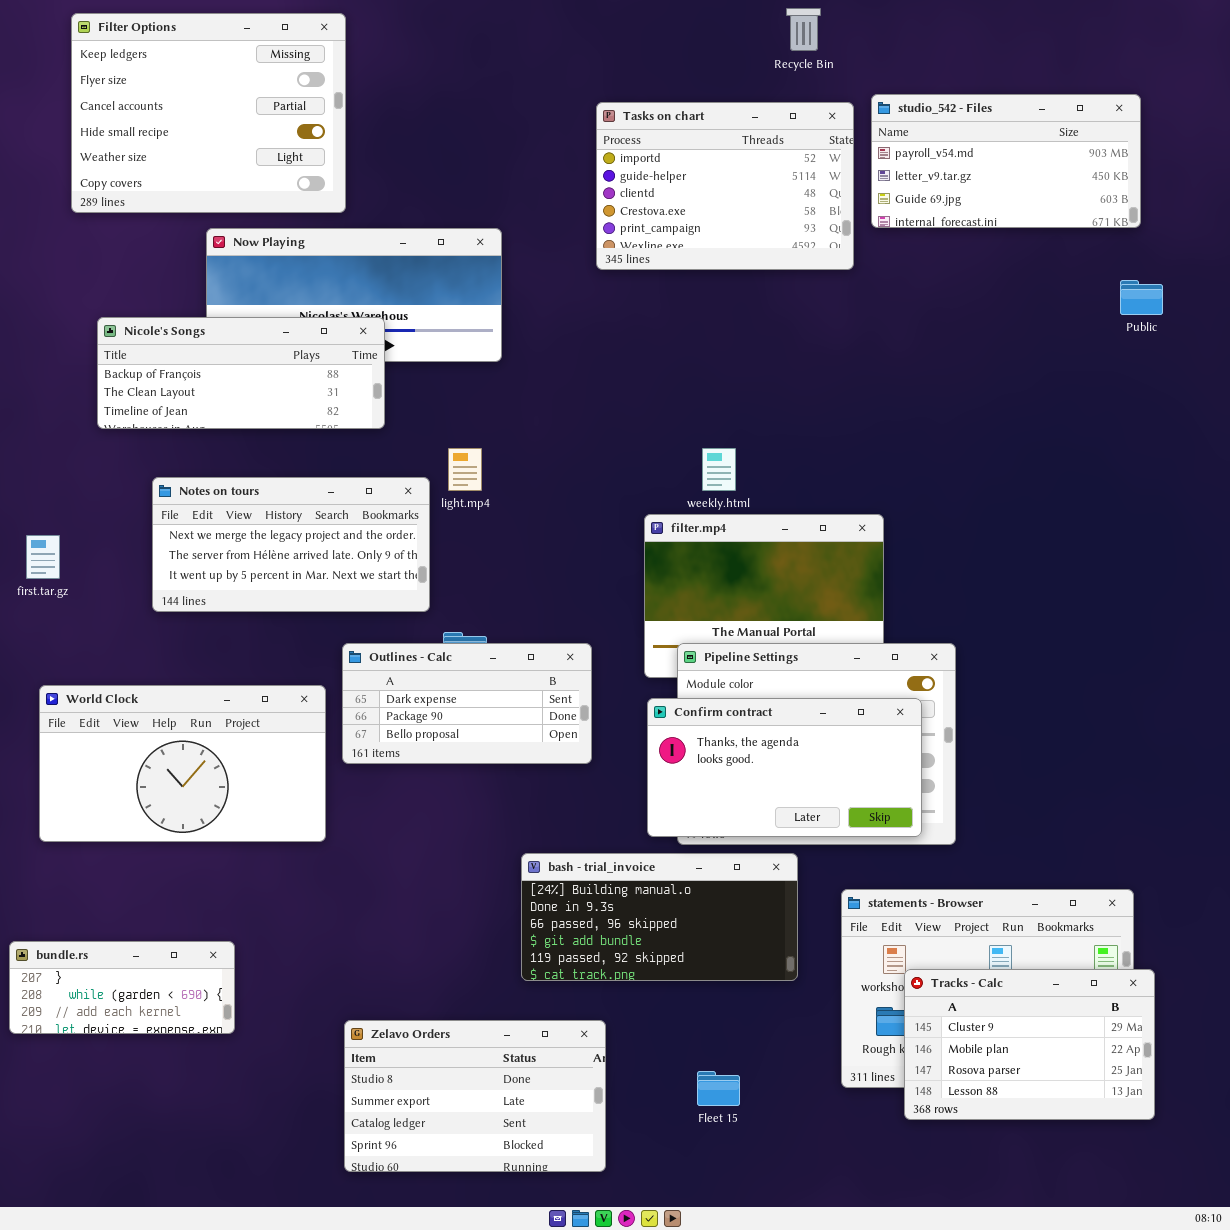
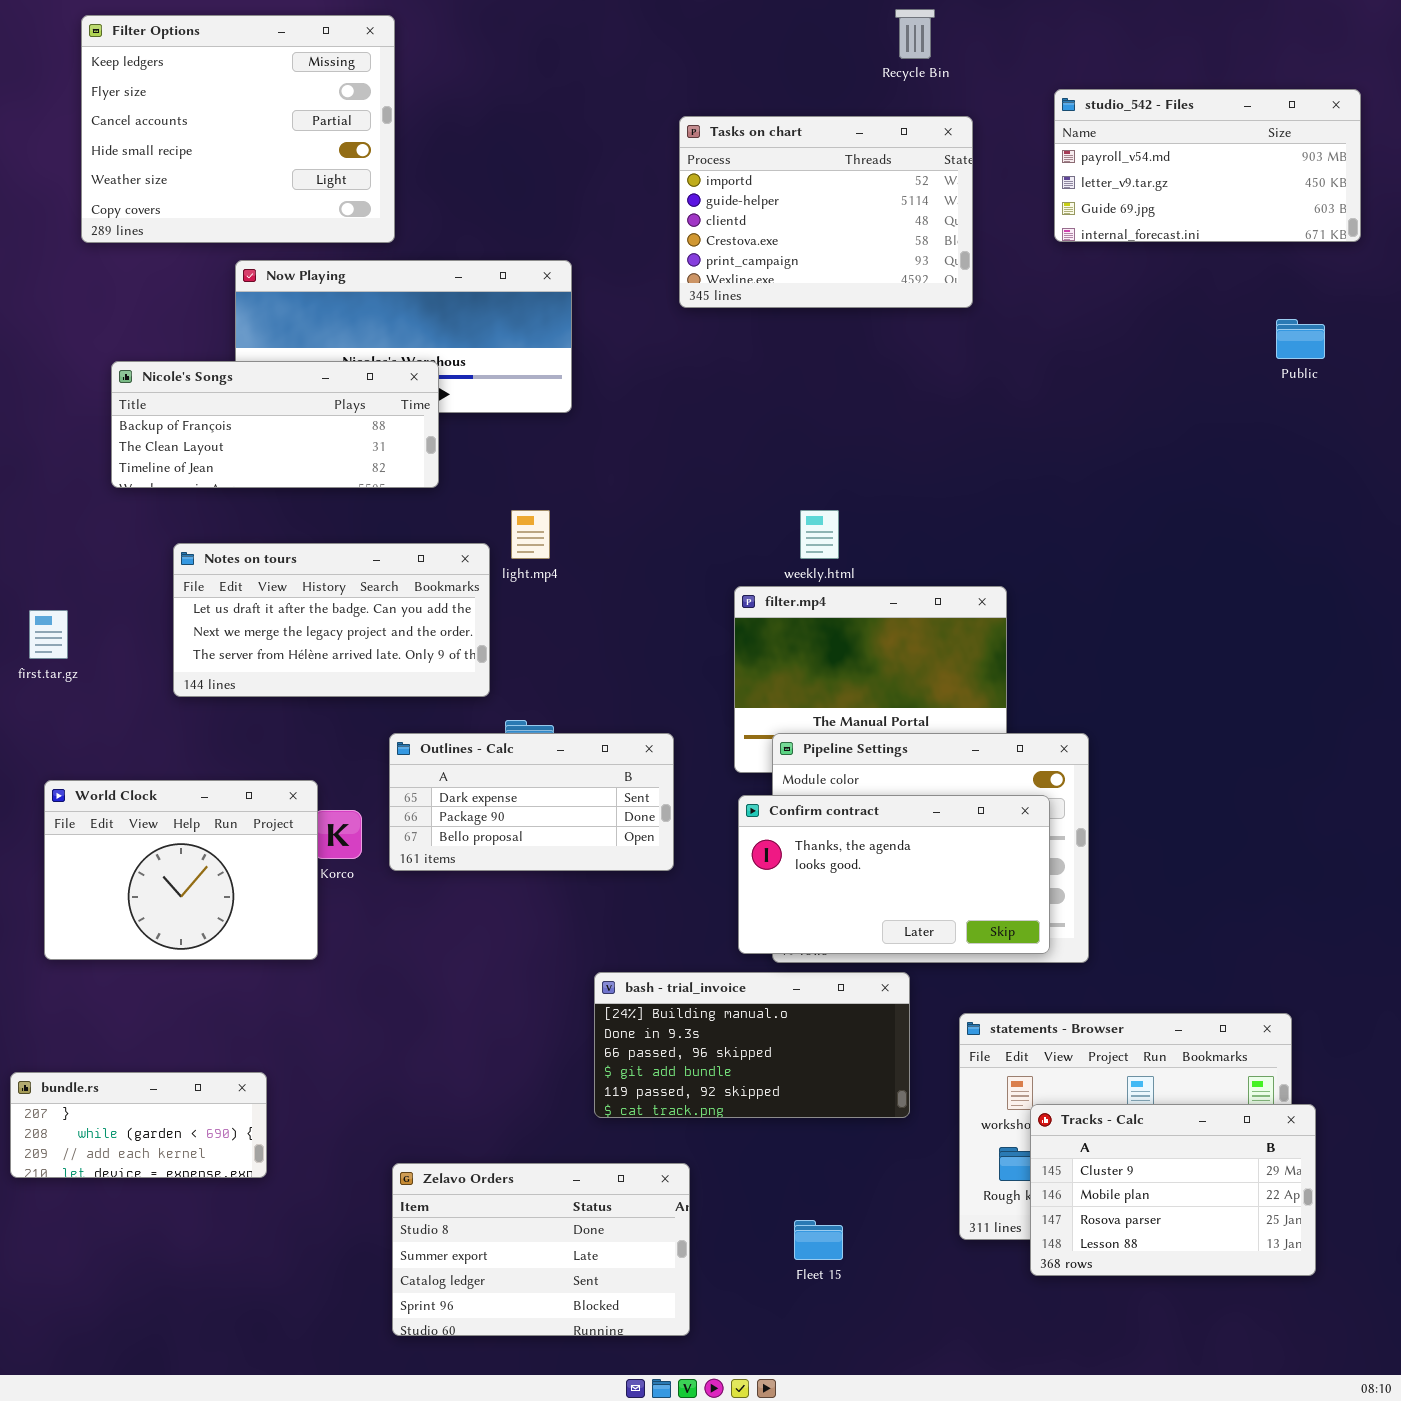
studio_542 - Files: [871,94,1141,228] -> [1054,89,1361,242], moved
Notes on tours: [152,477,430,612] -> [173,543,490,697], scrolled up 1 row
World Clock: [39,685,326,842] -> [44,780,318,960], resized

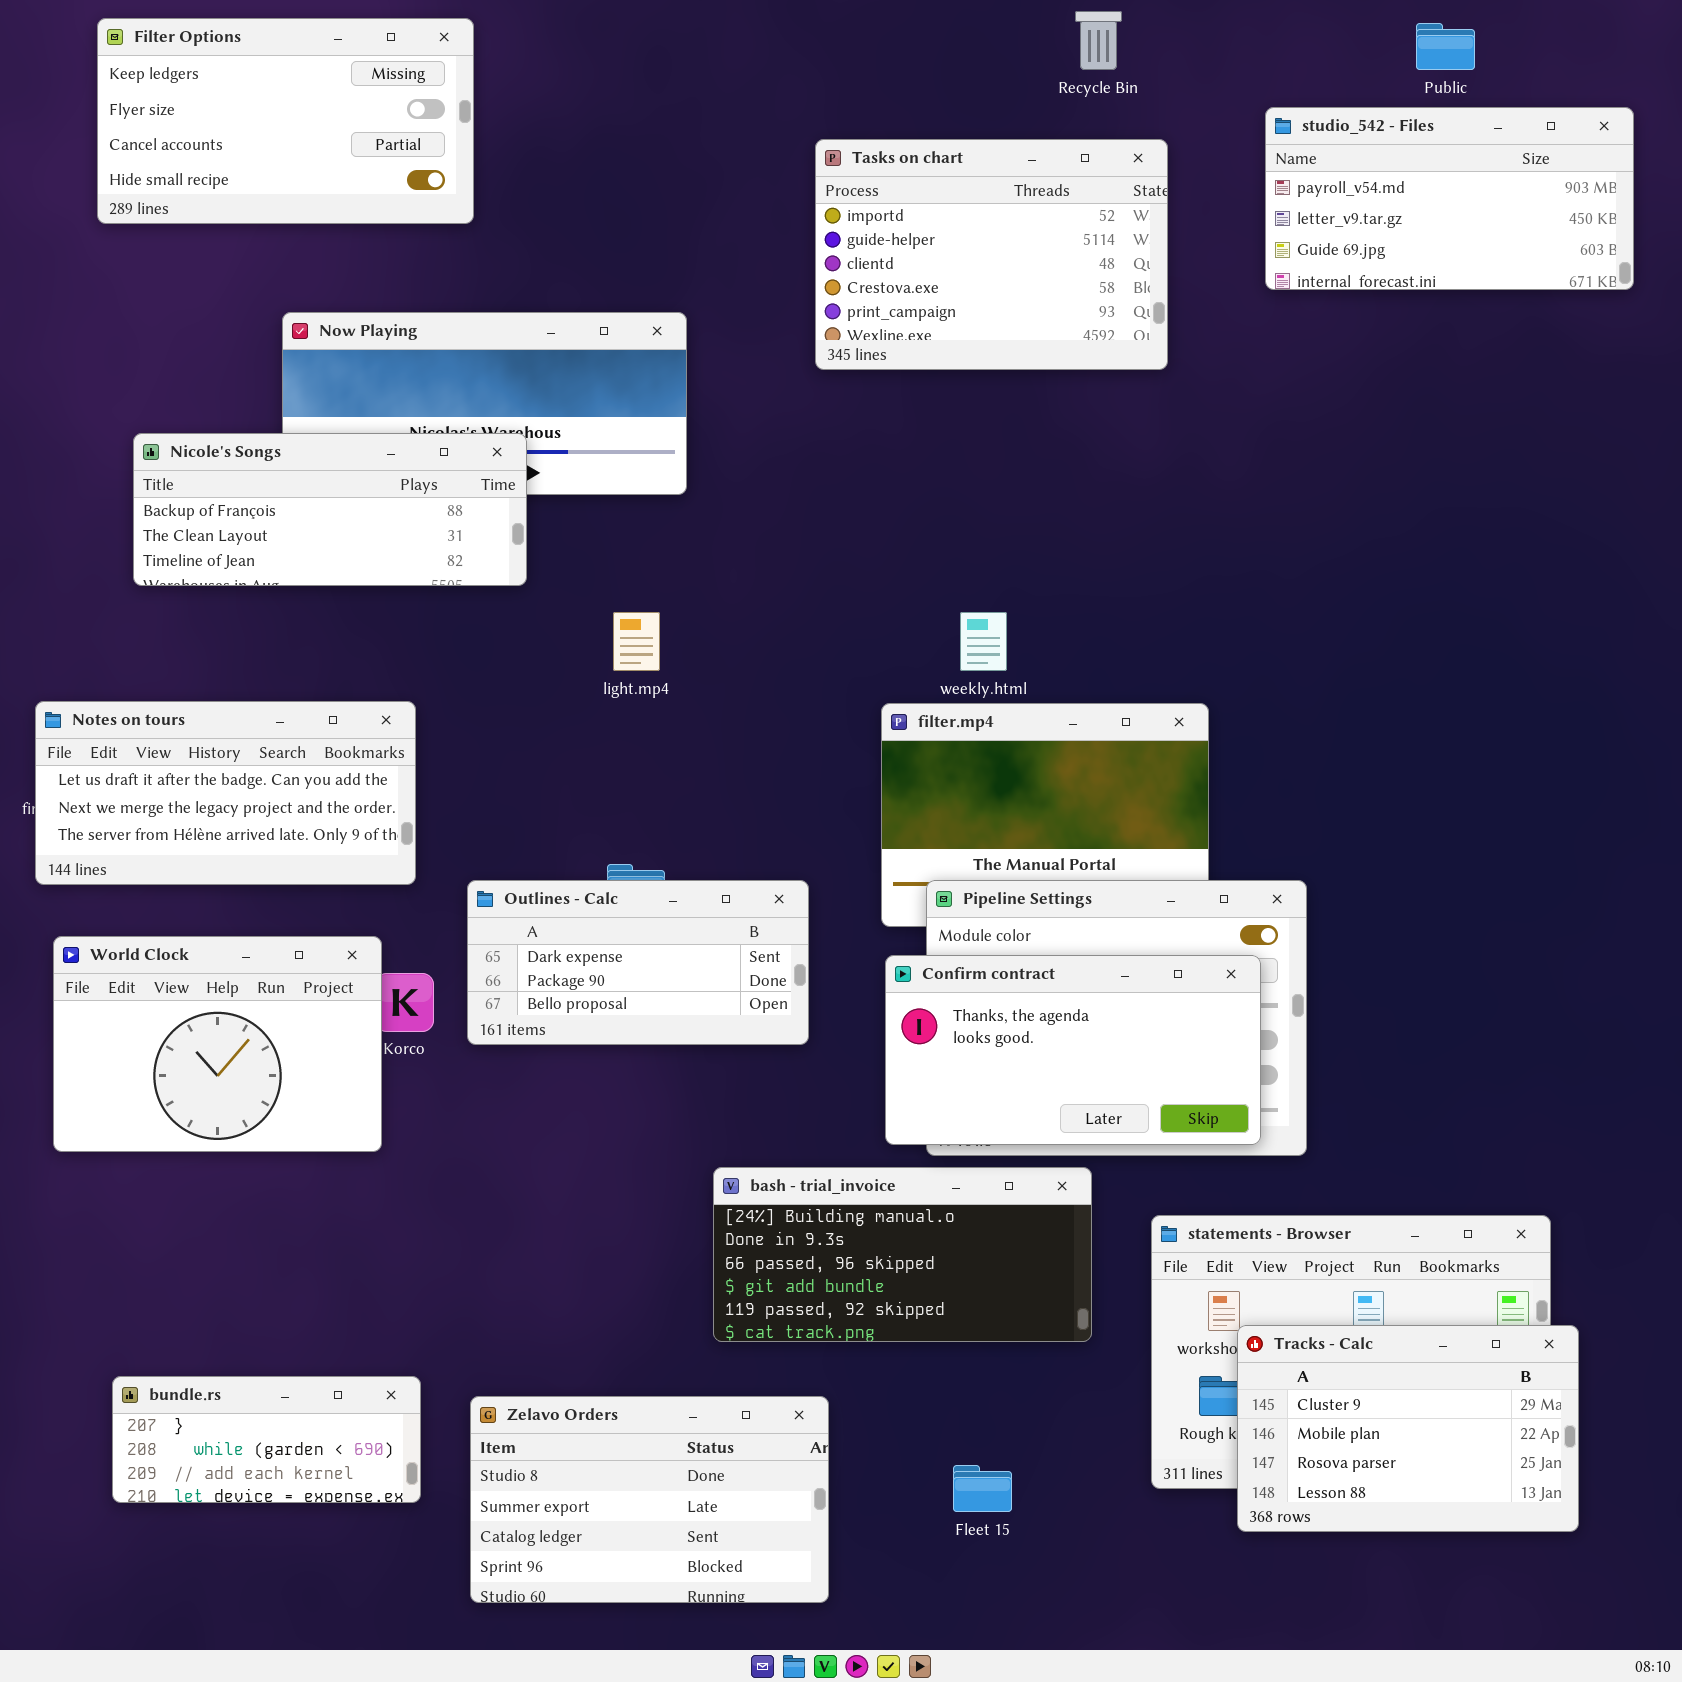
Filter Options: [81,15,395,243] -> [97,18,474,224], resized
Public: [1276,319,1325,359] -> [1416,23,1475,70], moved
Notes on tours: [173,543,490,697] -> [35,701,416,885], moved
bundle.rs: [10,1072,267,1178] -> [112,1376,421,1503], moved

